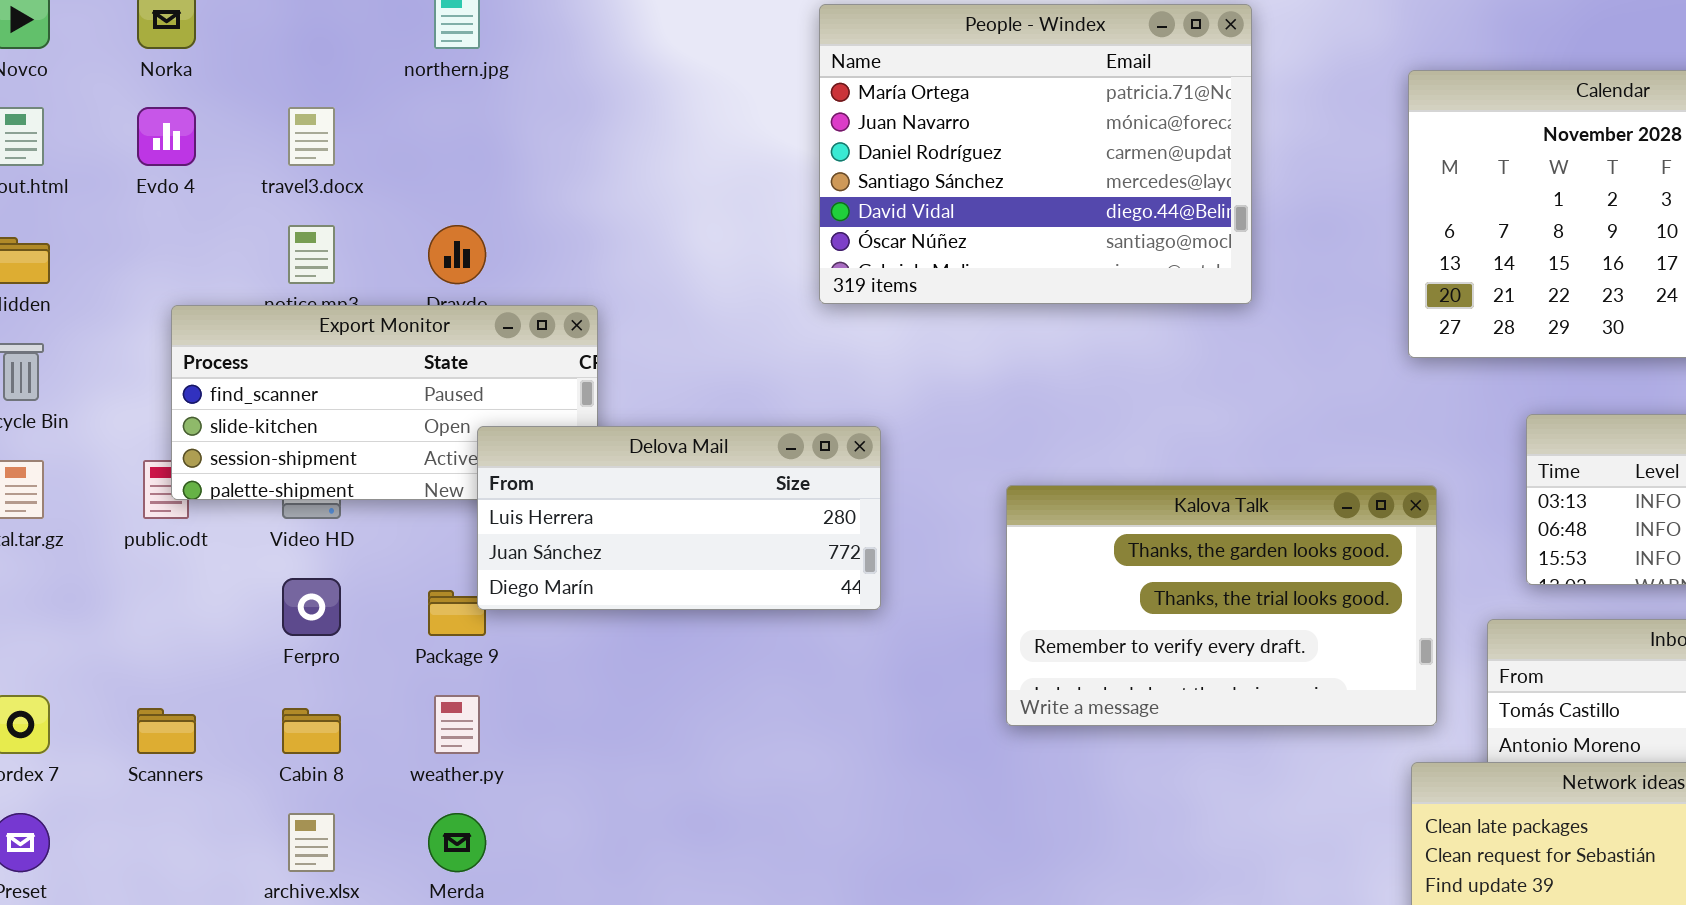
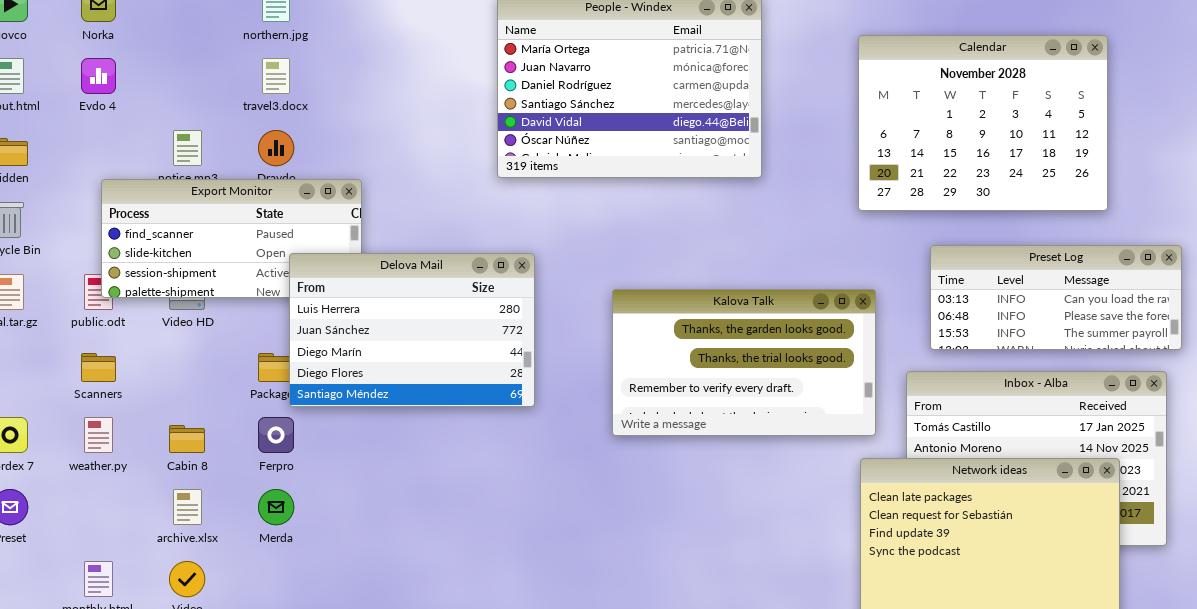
travel3.docx: [288,107,335,166] -> [262,58,290,94], moved
Delova Mail: [477,426,881,610] -> [289,253,535,407], resized
Ferpro: [282,578,341,636] -> [258,417,294,453], moved
weather.py: [434,695,480,754] -> [84,417,113,453], moved
Scanners: [137,708,196,754] -> [81,353,116,382], moved

